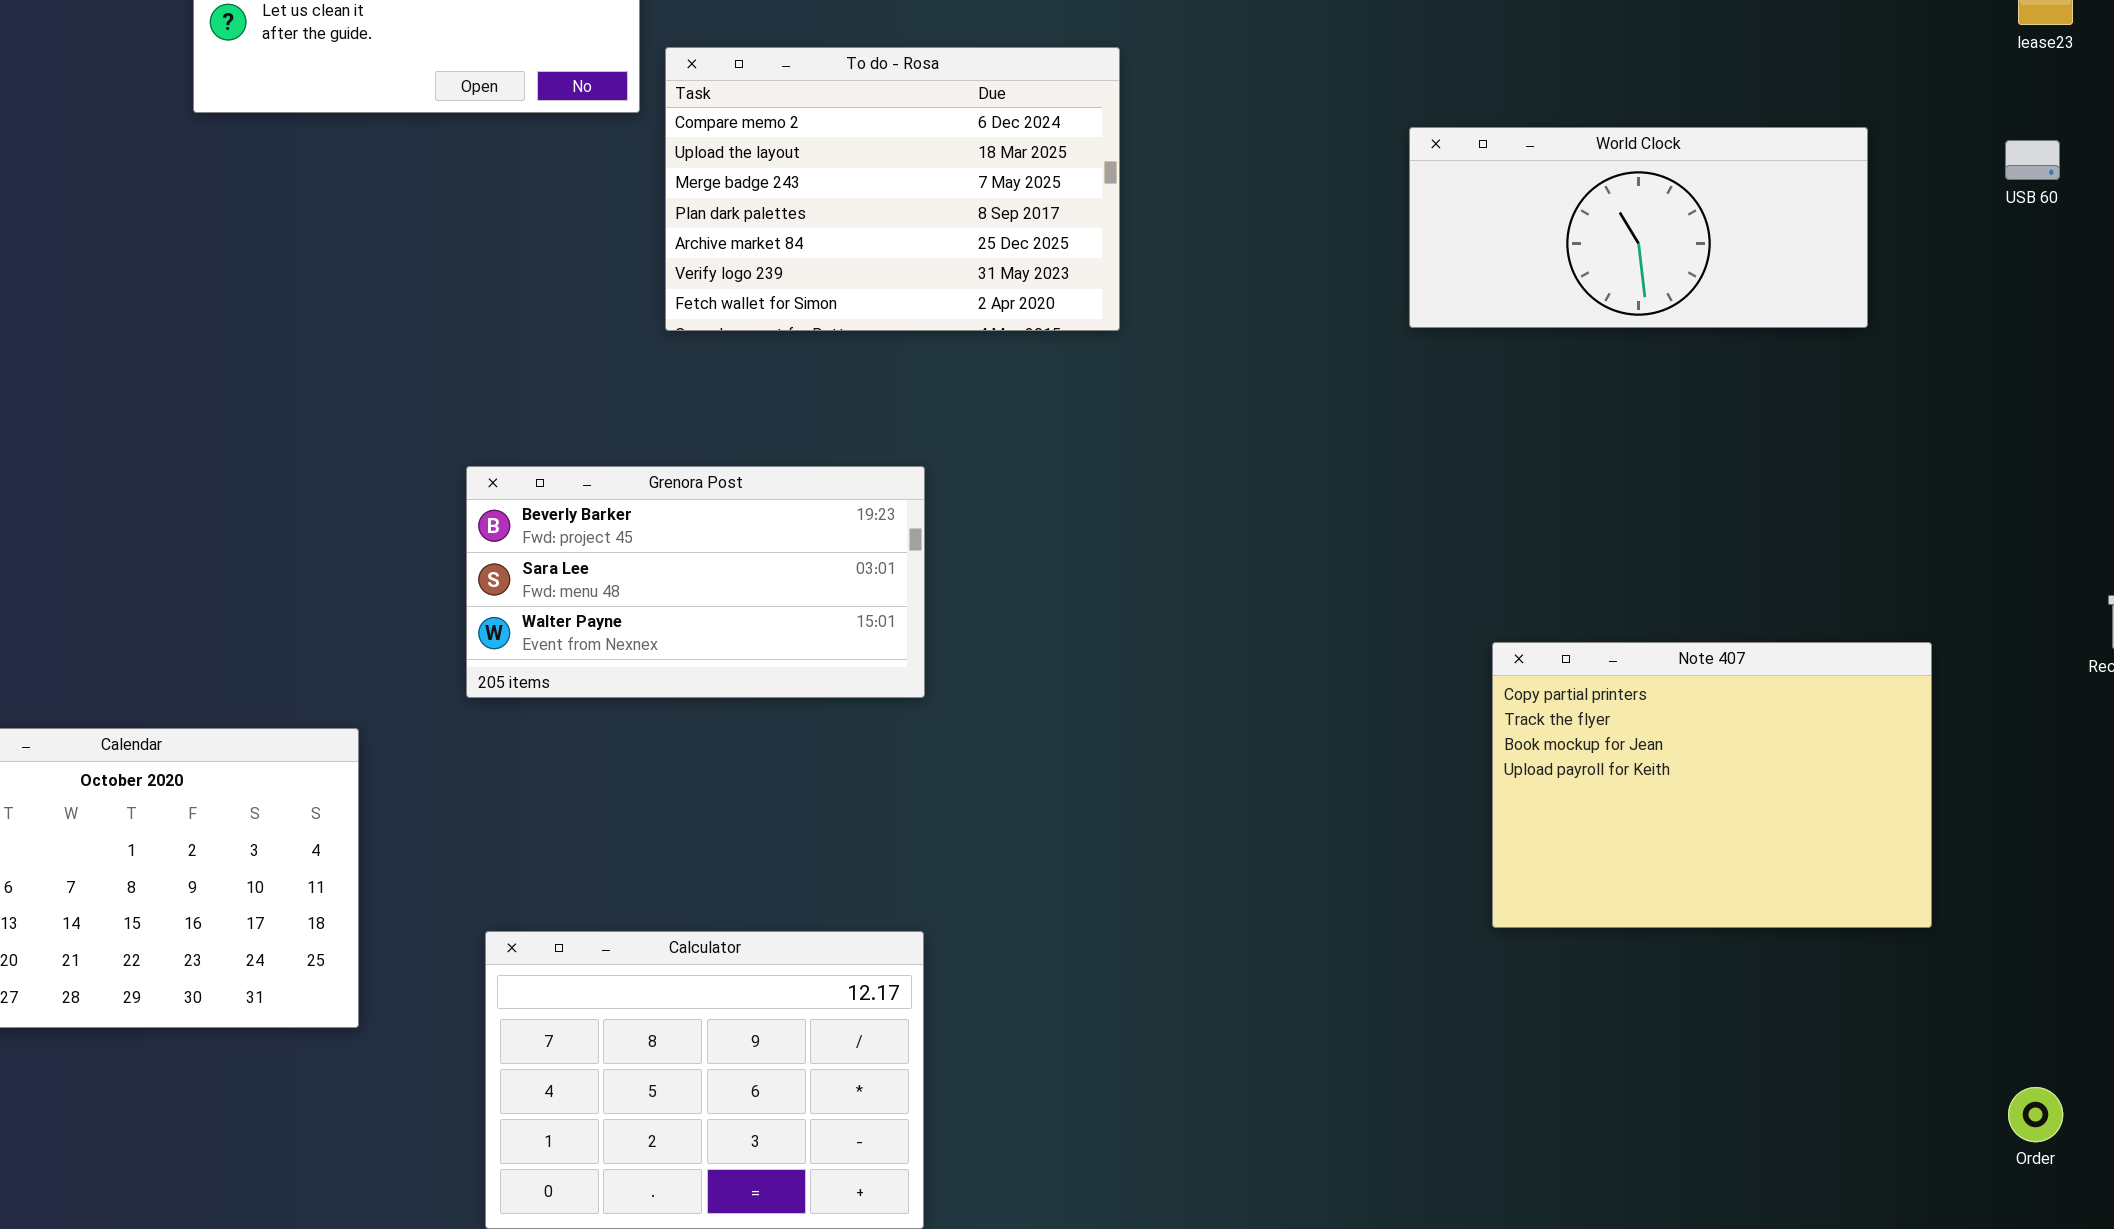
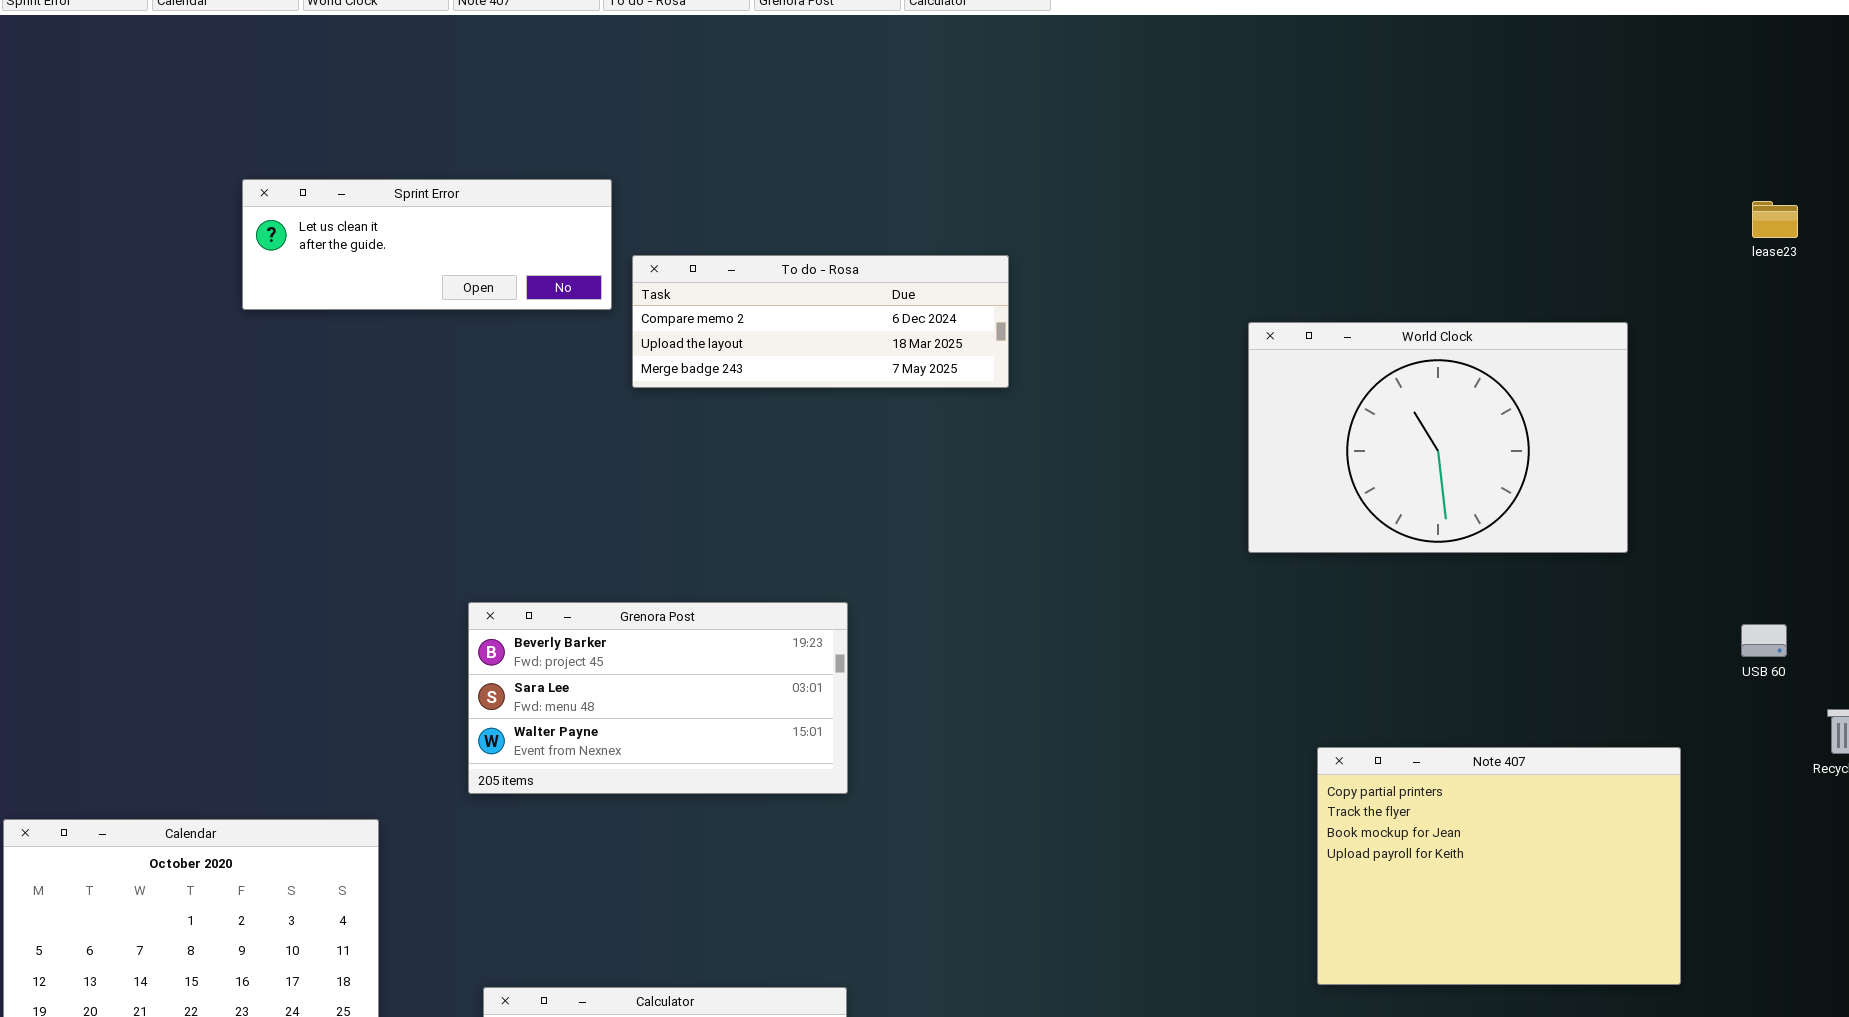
To do - Rosa: [665,47,1120,331] -> [632,255,1009,388], resized
World Clock: [1409,127,1868,328] -> [1248,322,1628,553], resized
USB 60: [2005,140,2060,180] -> [1741,624,1787,657], moved

